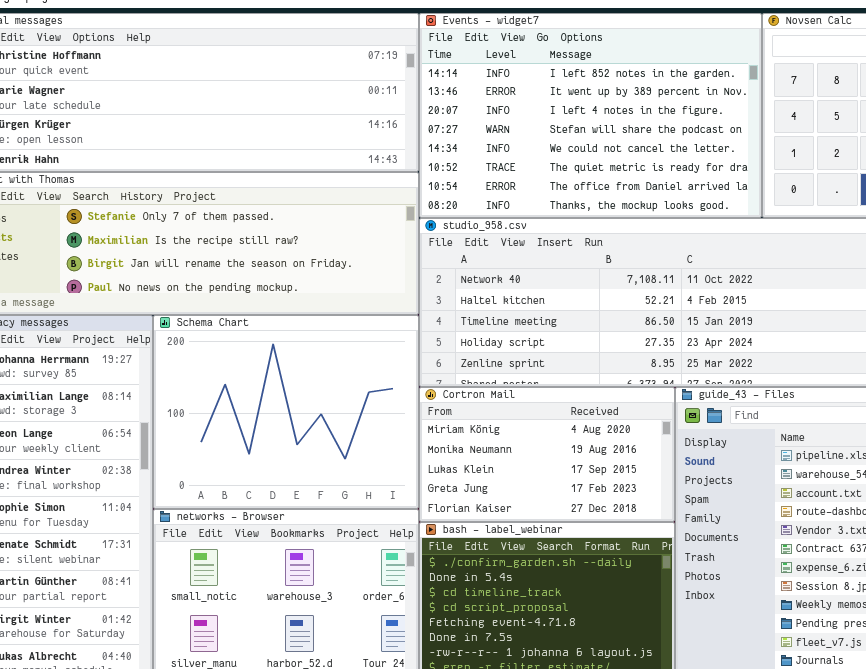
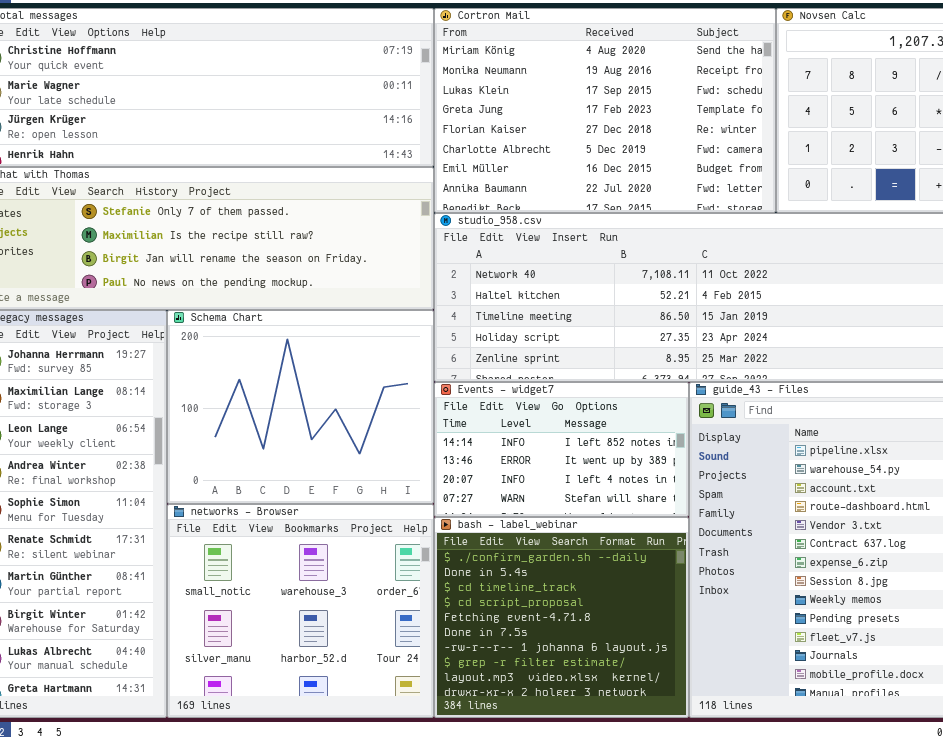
Events - widget7: [419,13,762,218] -> [434,382,689,517], moved, resized
Cortron Mail: [419,387,675,522] -> [434,8,776,213], moved, resized

